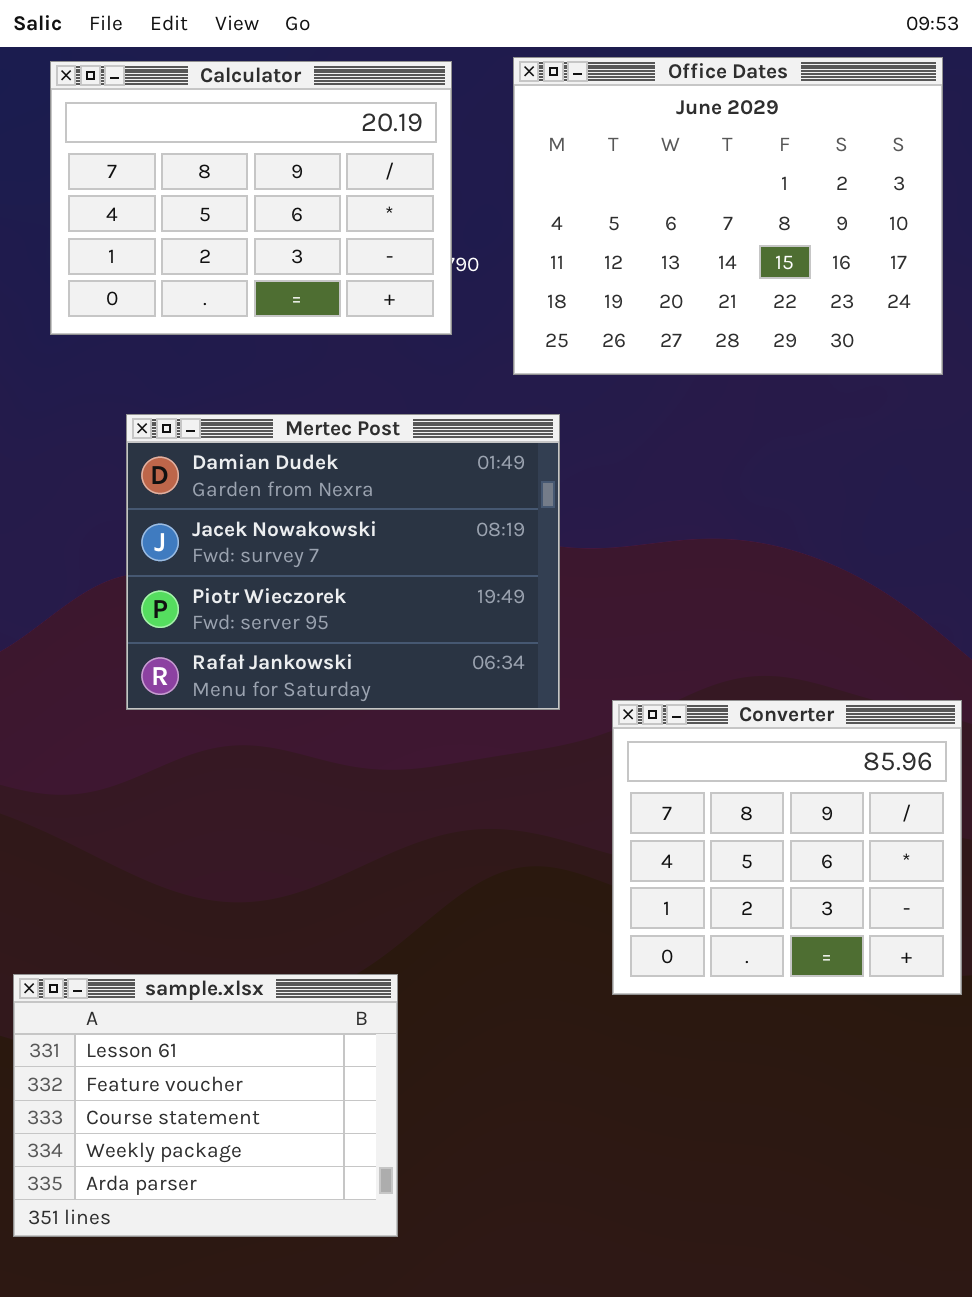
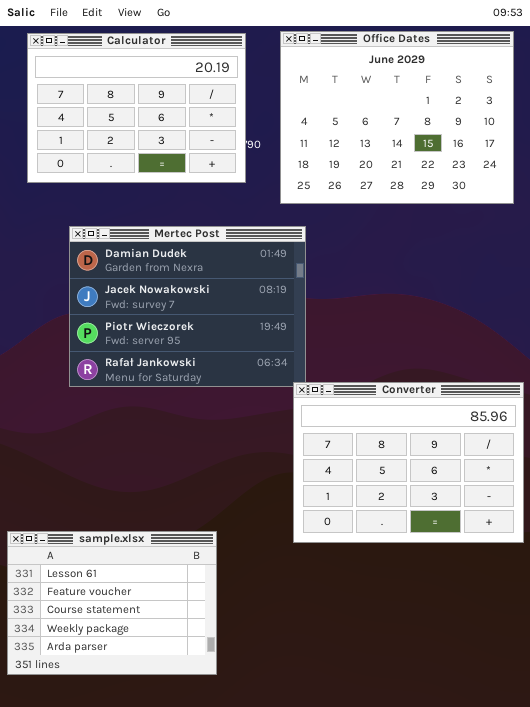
Converter: [612,700,962,995] -> [293,382,524,543], resized

